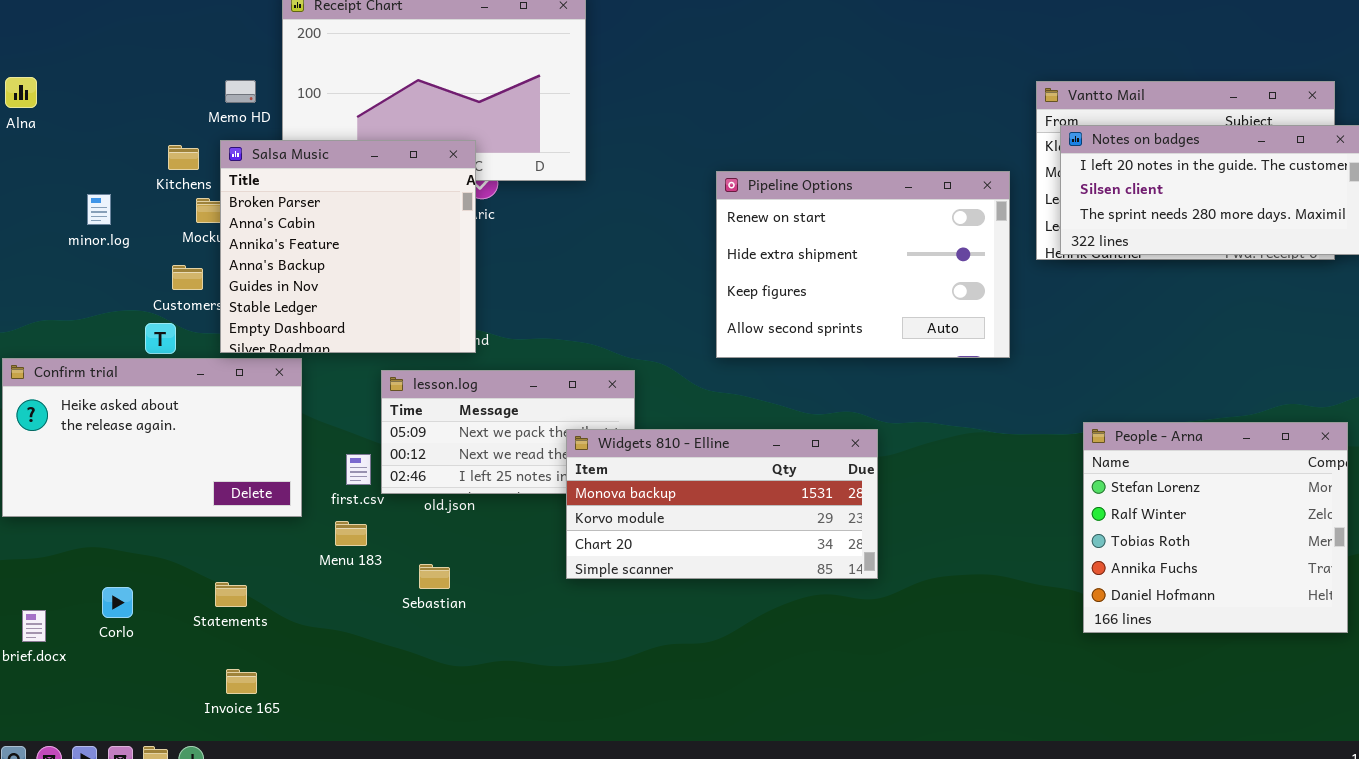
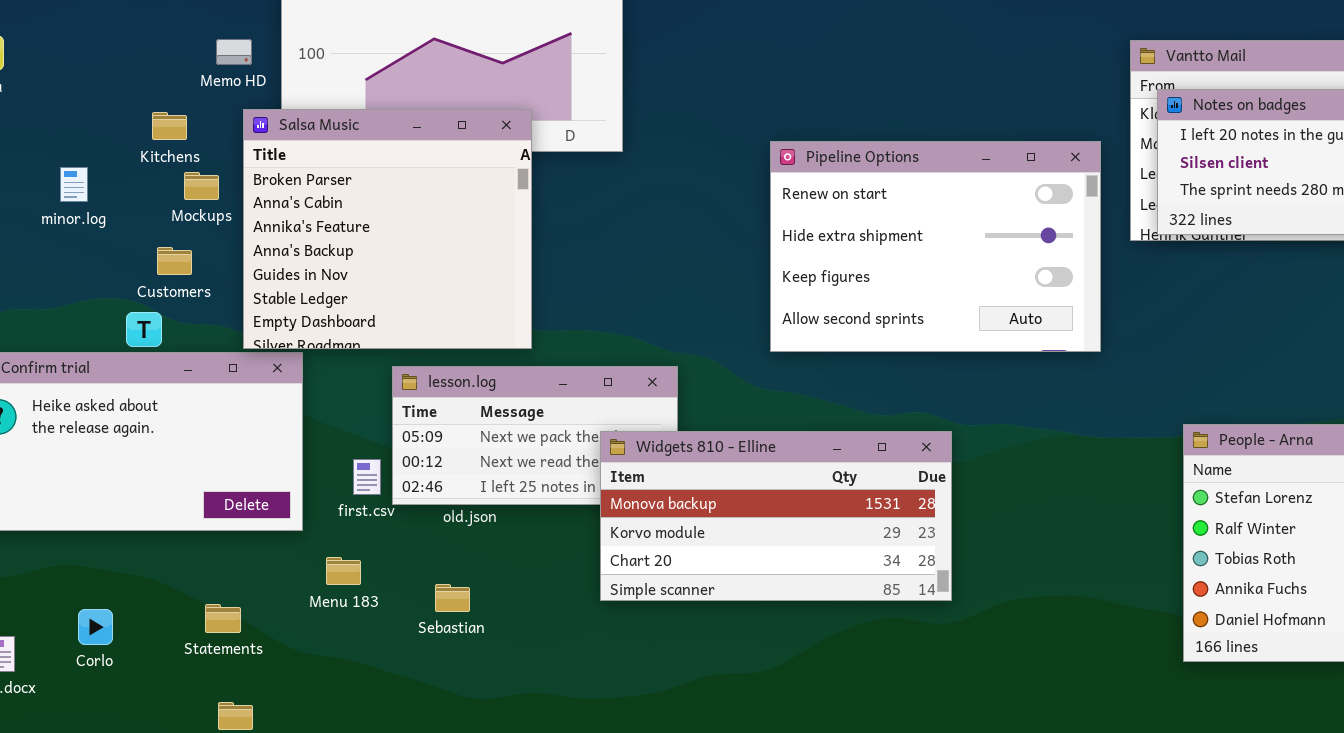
Salsa Music: [220,140,476,353] -> [243,109,532,349], moved
Menu 183: [335,521,367,546] -> [326,557,361,585], moved

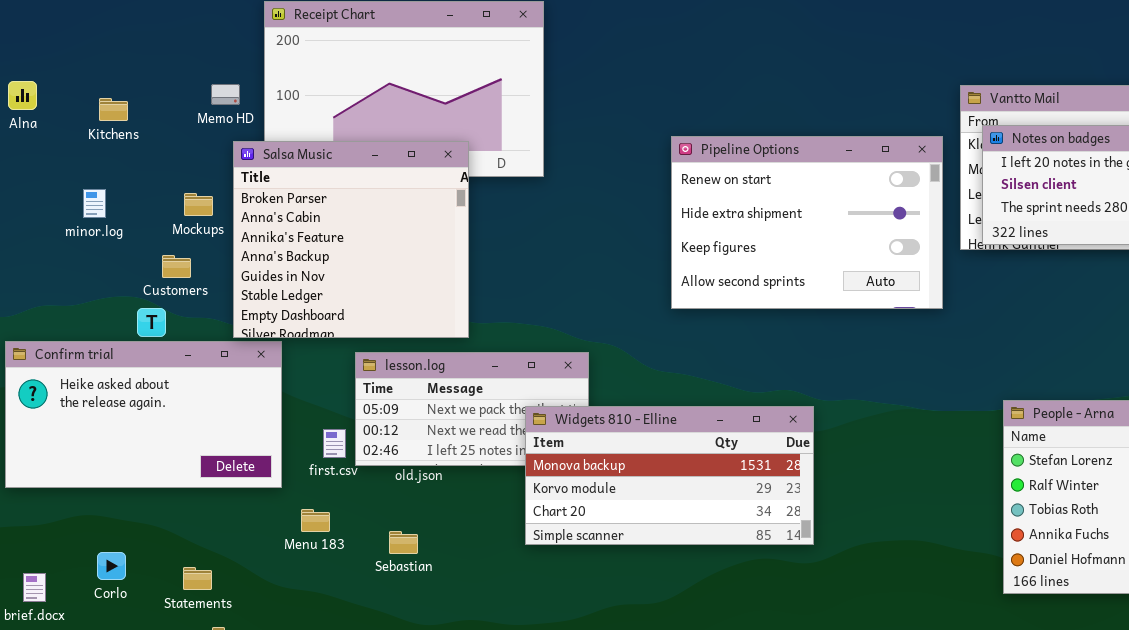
Kitchens: [152,112,187,140] -> [99,98,128,121], moved
Pipeline Options: [770,141,1101,352] -> [671,136,943,309], moved
Statements: [205,604,241,633] -> [183,567,212,590], moved

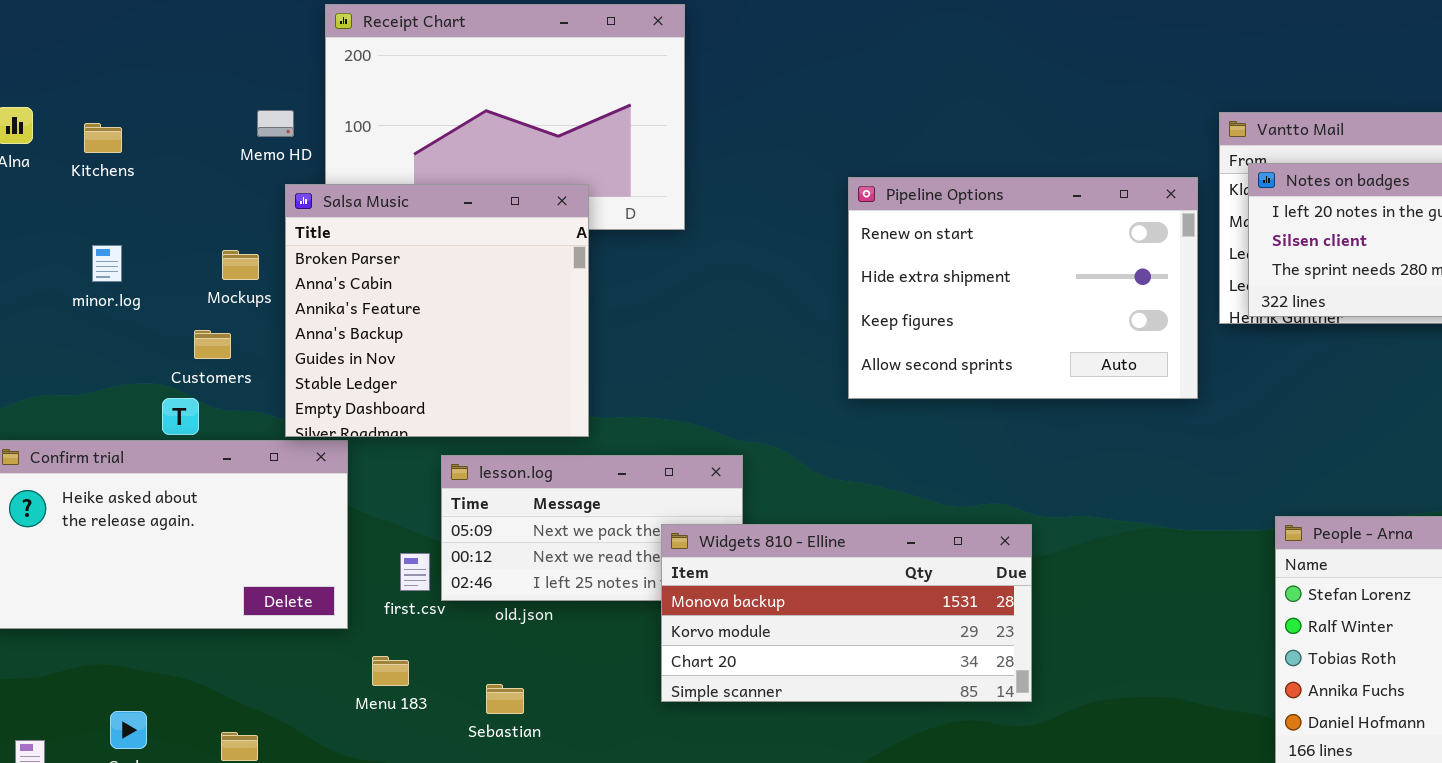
Kitchens: [99,98,128,121] -> [84,123,122,153], moved

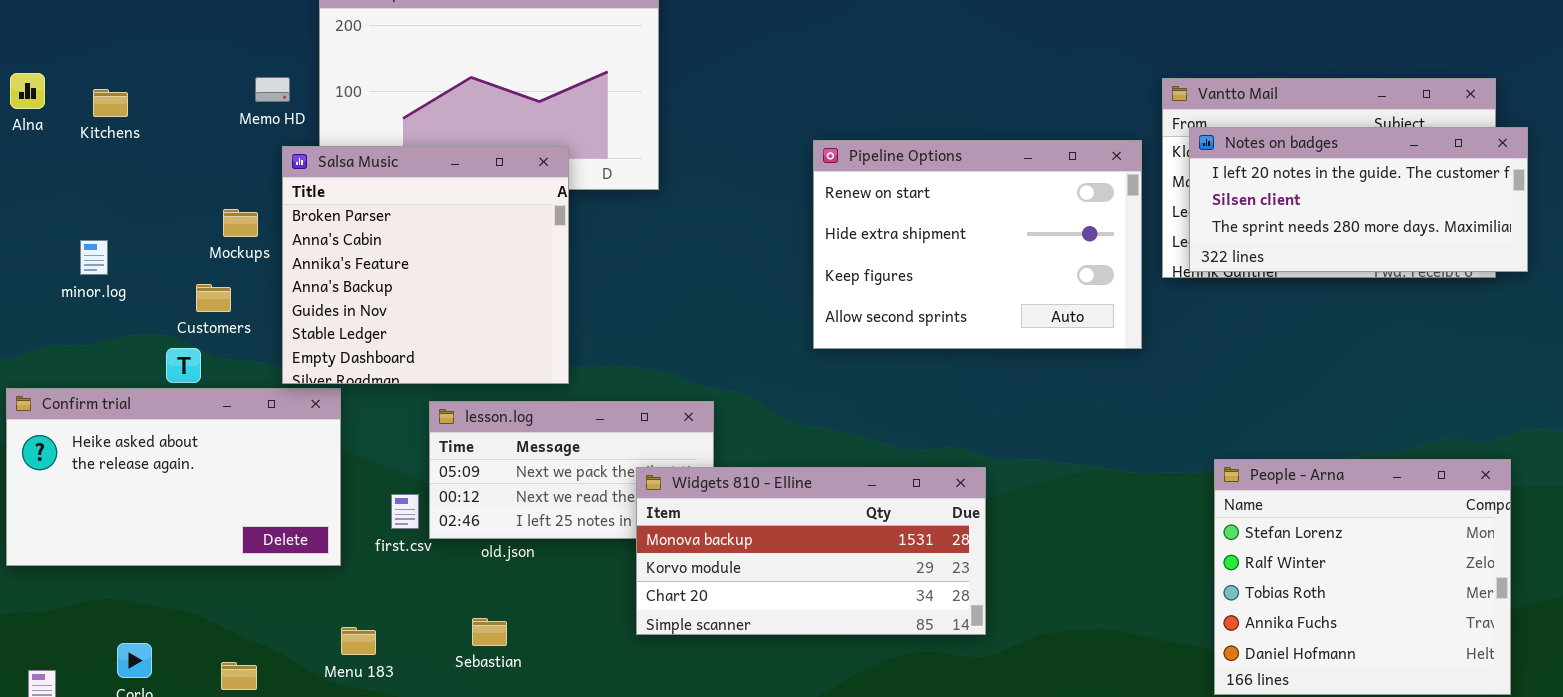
minor.log: [92,245,122,282] -> [80,240,108,275], moved
Menu 183: [372,656,409,686] -> [341,627,376,655], moved

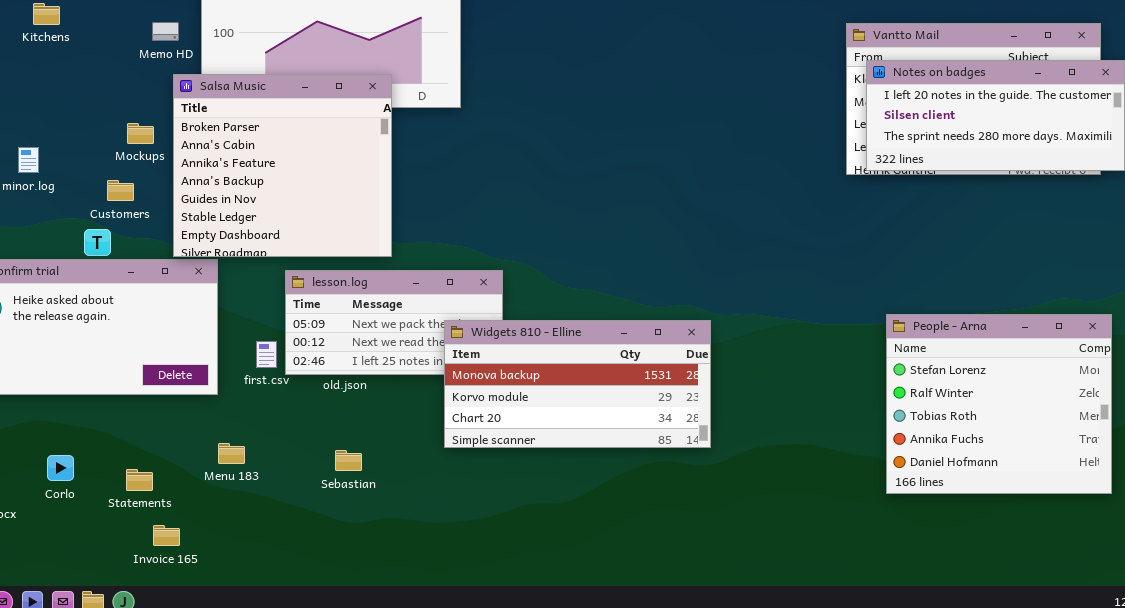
Kitchens: [93,89,128,117] -> [33,3,60,25], moved
Pipeline Options: [813,140,1142,349] -> none, closed
Sebastian: [472,618,507,646] -> [335,450,362,471], moved

